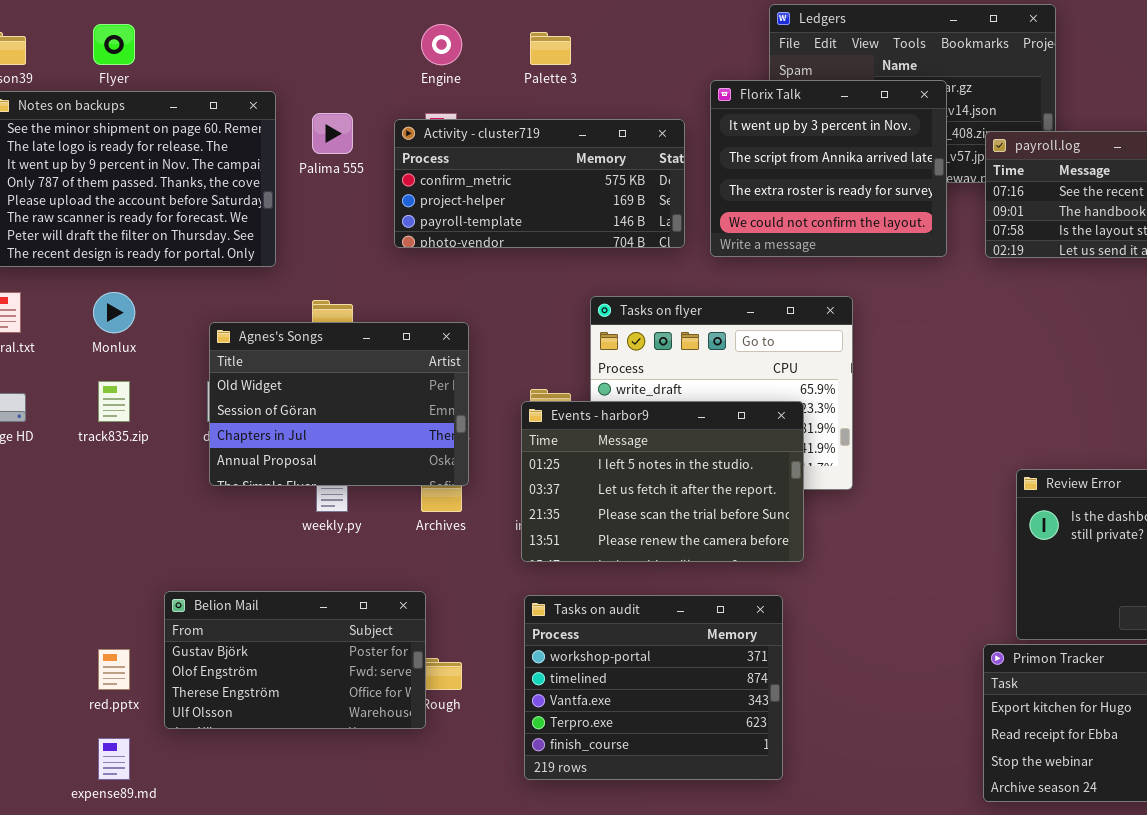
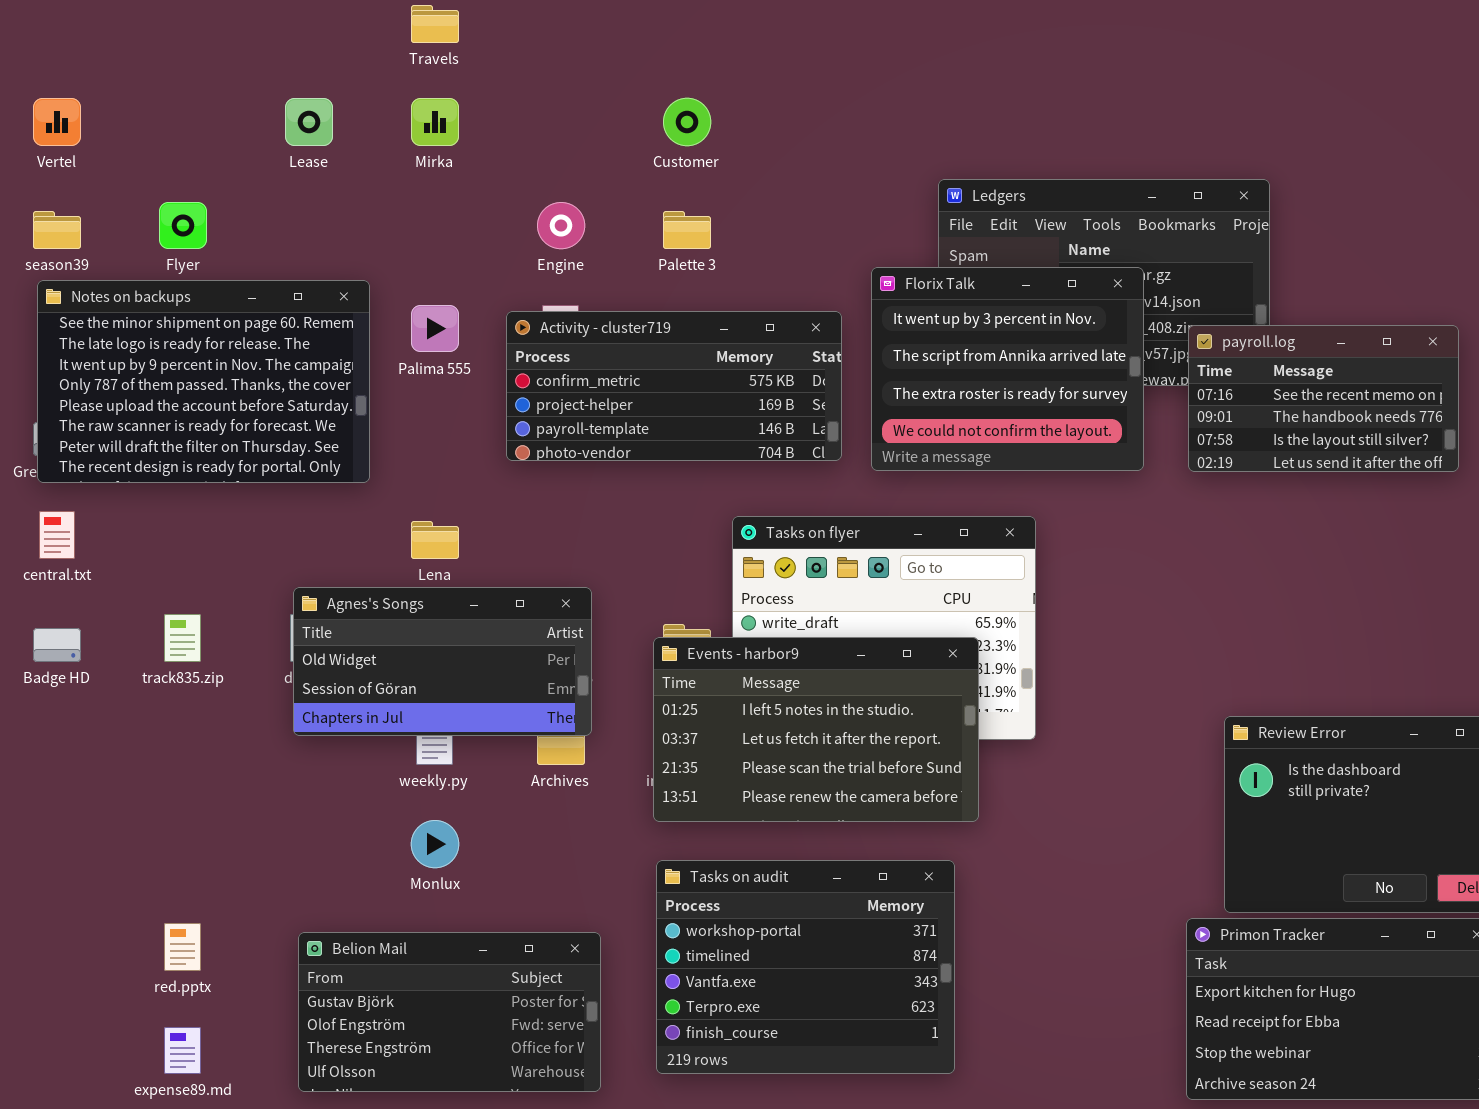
Monlux: [93,292,135,333] -> [411,820,459,868], moved
Agnes's Songs: [209,322,469,486] -> [293,587,592,736], resized
Belion Mail: [164,591,426,729] -> [298,932,601,1092], moved

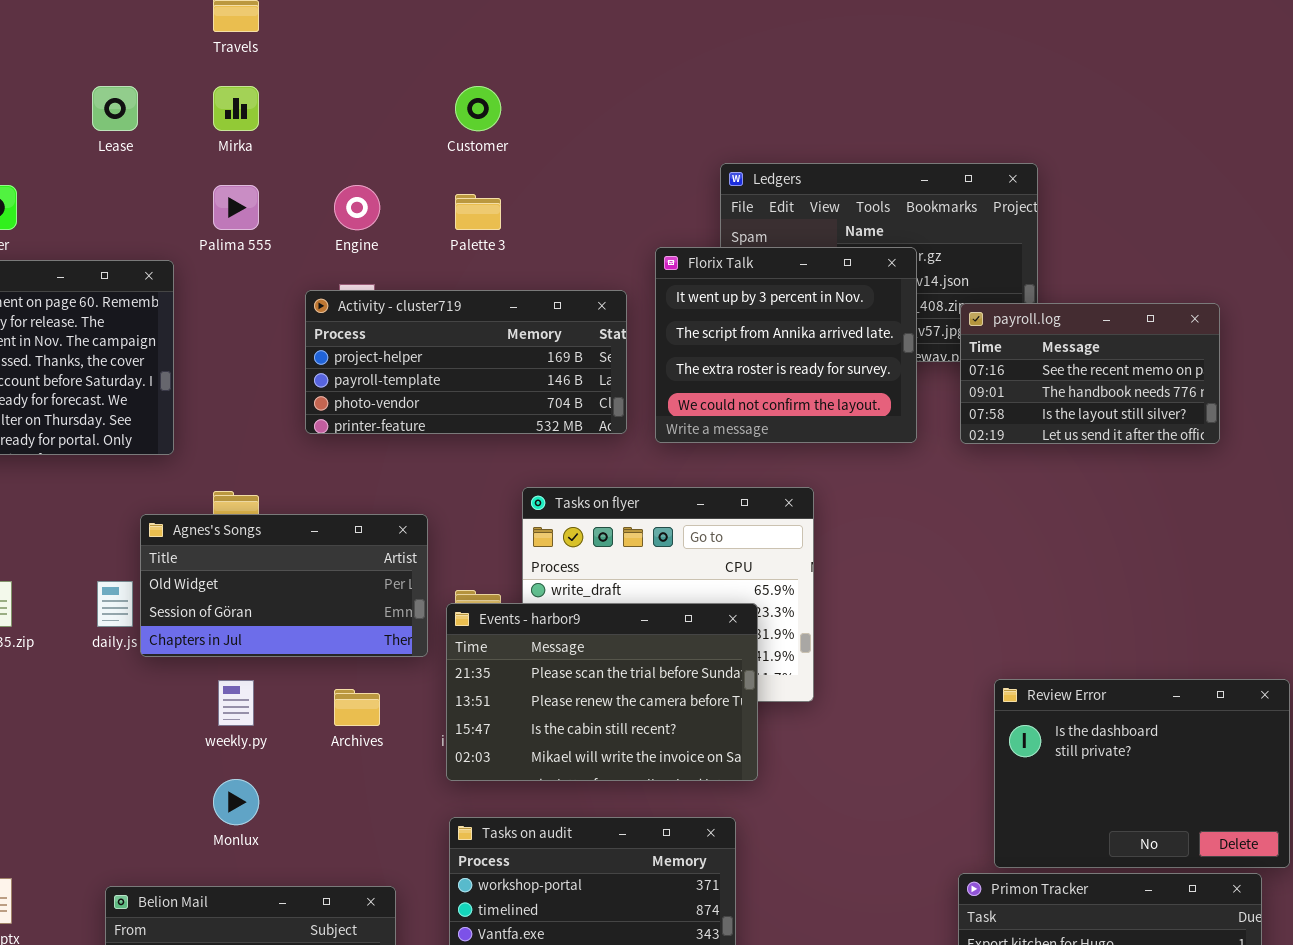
Palima 555: [411,305,459,352] -> [213,185,259,230], moved
Activity - cluster719: [506,311,842,461] -> [305,290,627,434], scrolled down 1 row
Agnes's Songs: [293,587,592,736] -> [140,514,428,657], moved
Events - harbor9: [653,637,979,822] -> [446,603,758,781], scrolled down 2 rows

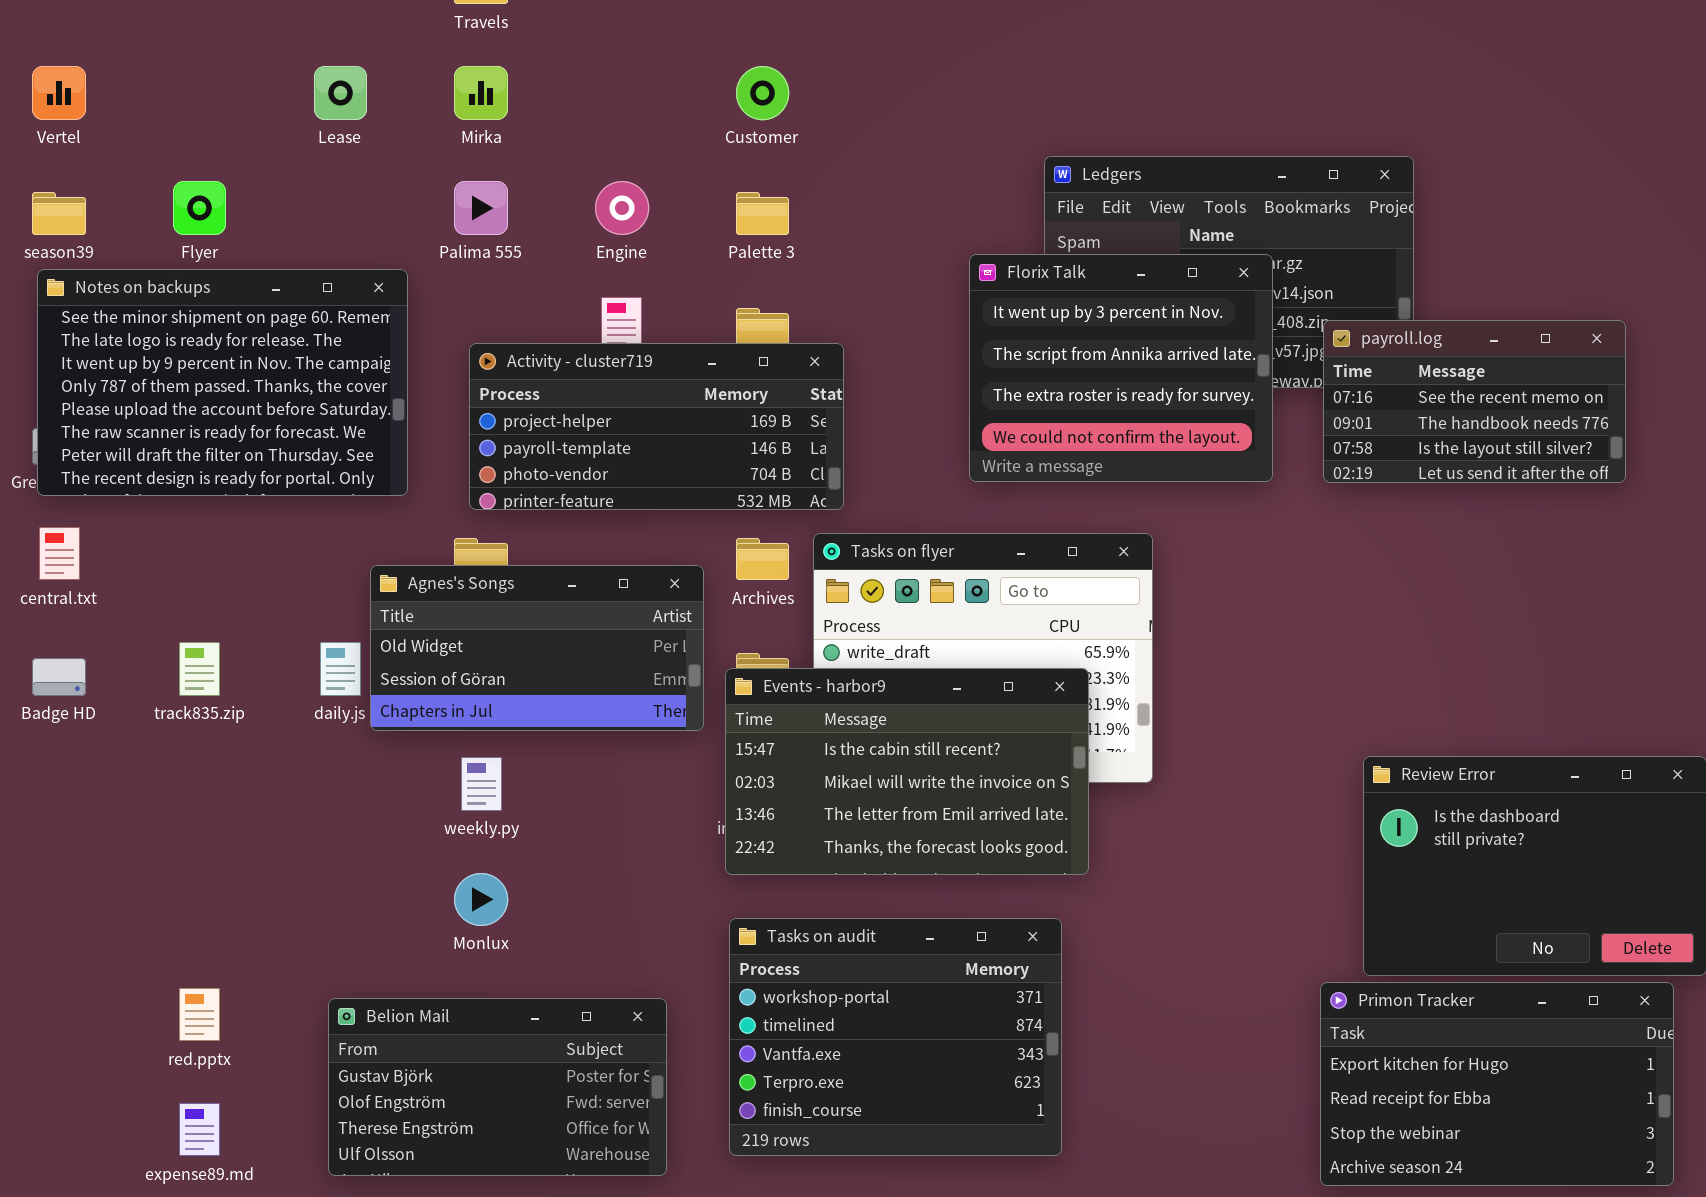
Activity - cluster719: [305,290,627,434] -> [469,343,844,510], moved
Events - harbor9: [446,603,758,781] -> [725,668,1089,875], scrolled down 2 rows
Archives: [334,689,380,726] -> [736,538,789,580], moved

